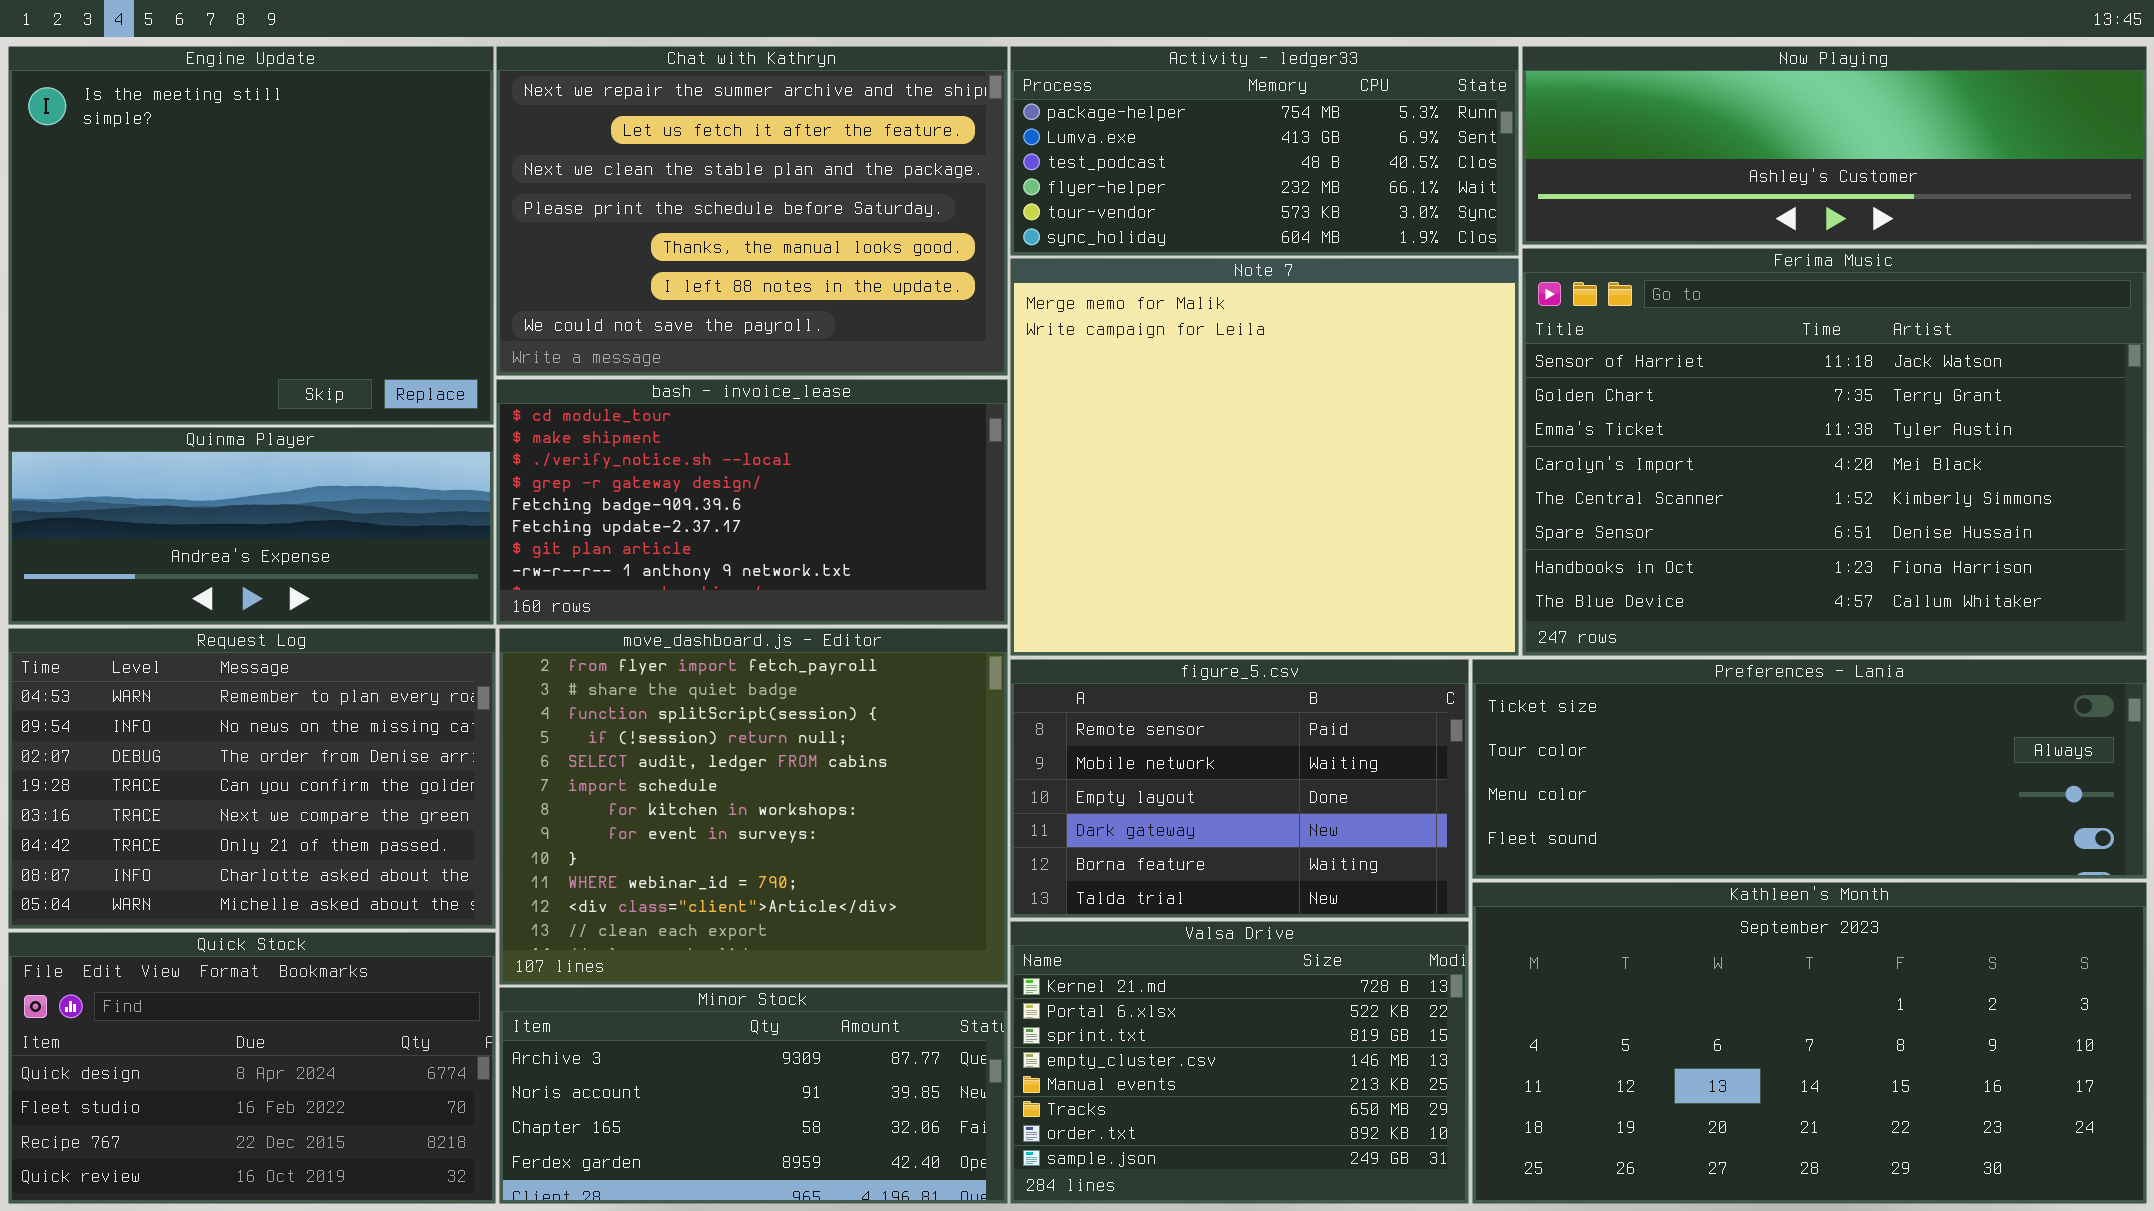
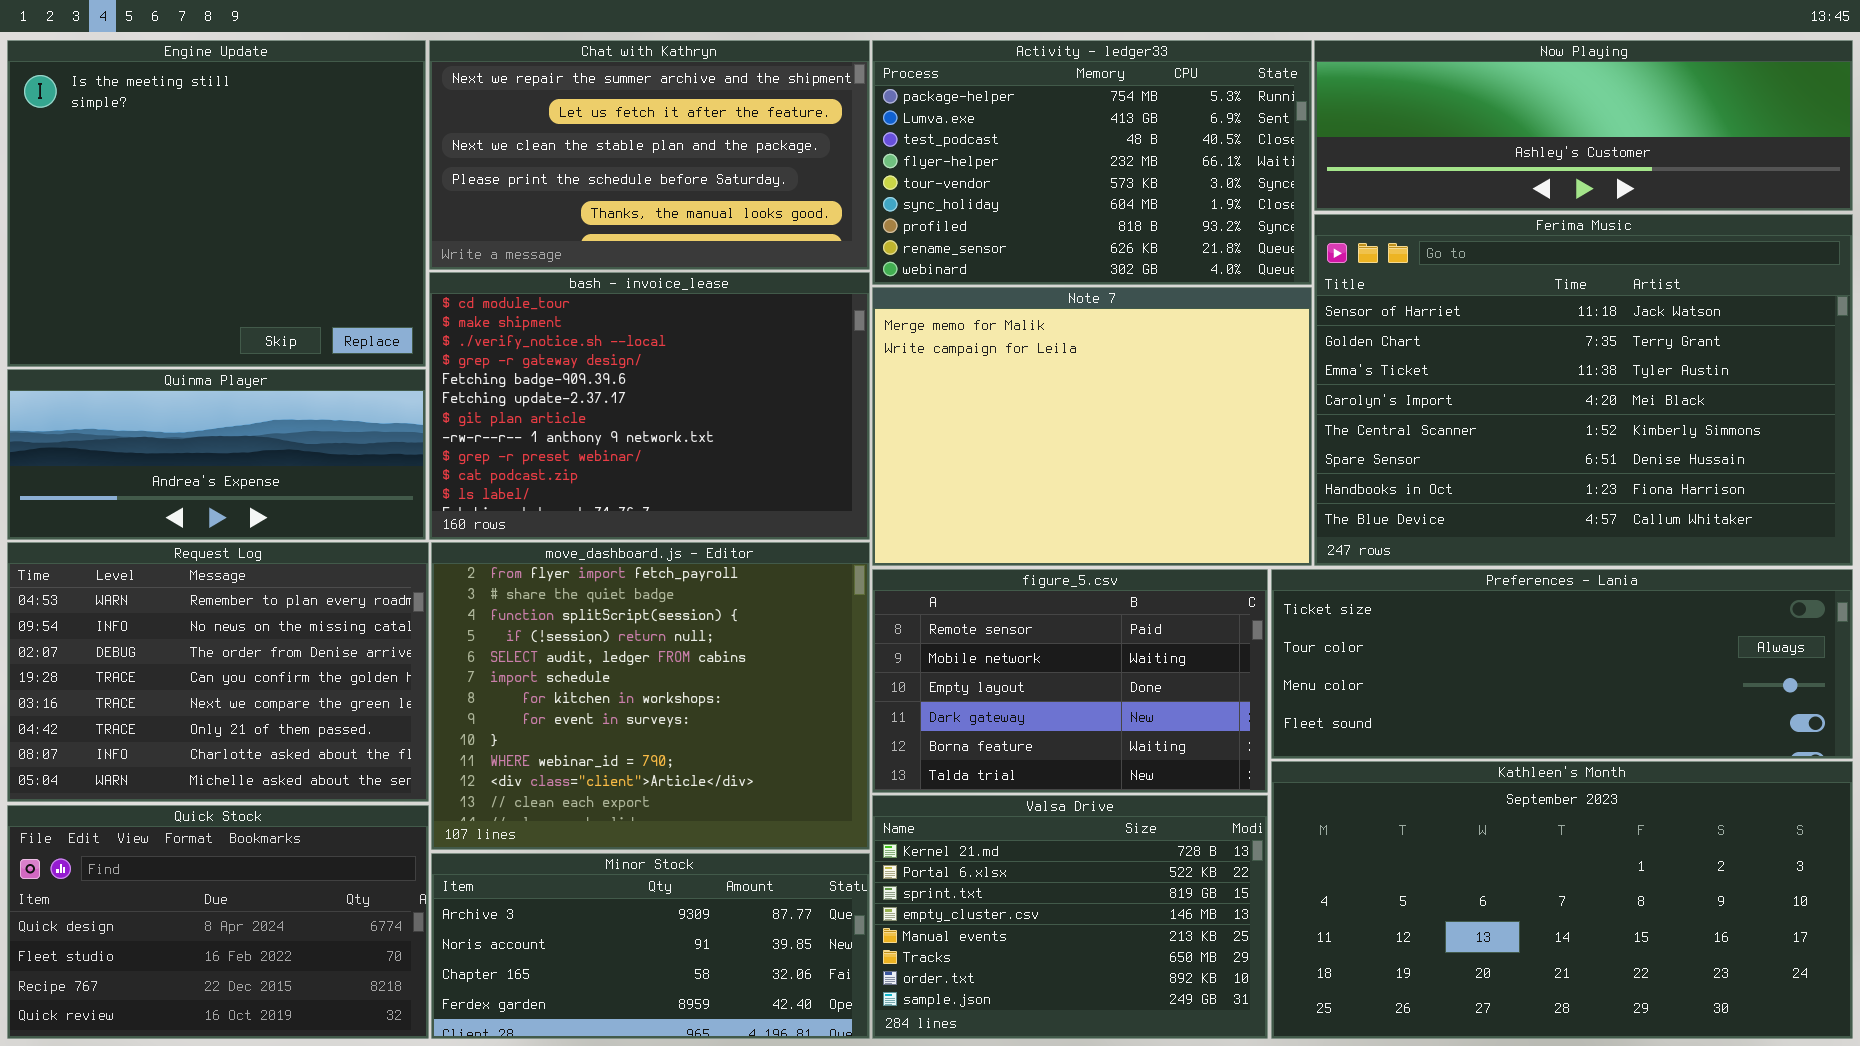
Chat with Kathryn: [496,46,1008,376] -> [429,40,870,270], resized
Activity - ledger33: [1010,46,1519,256] -> [872,40,1312,285], resized
Note 7: [1010,258,1519,656] -> [872,287,1312,566], resized
bash - invoice_lease: [496,379,1008,625] -> [429,272,870,540], resized

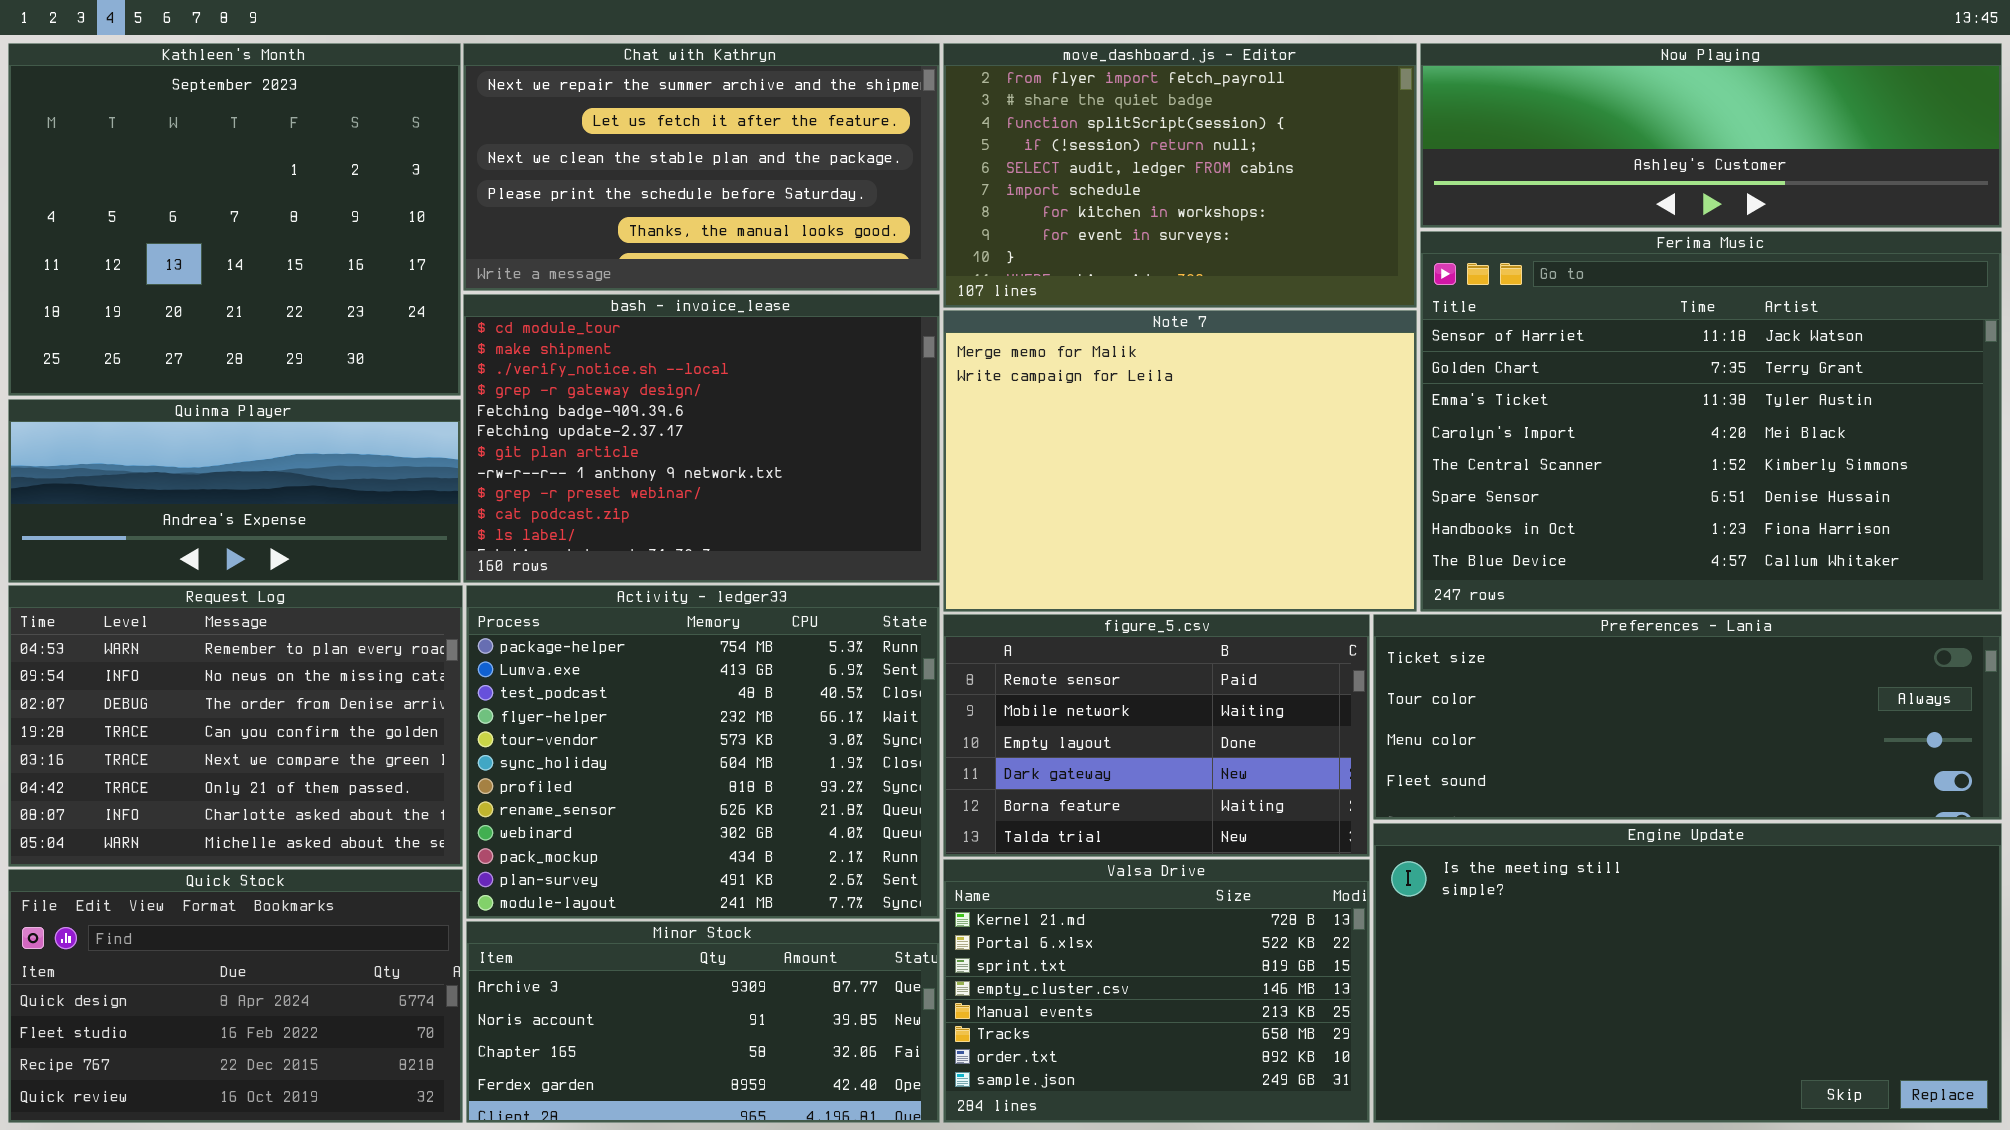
Engine Update: [7,40,426,367] -> [1373,823,2002,1123], moved, resized
Activity - ledger33: [872,40,1312,285] -> [466,585,940,919], moved, resized
move_dashboard.js - Editor: [431,542,870,850] -> [943,43,1417,308], moved, resized
Kathleen's Month: [1271,761,1853,1039] -> [8,43,461,396], moved, resized

